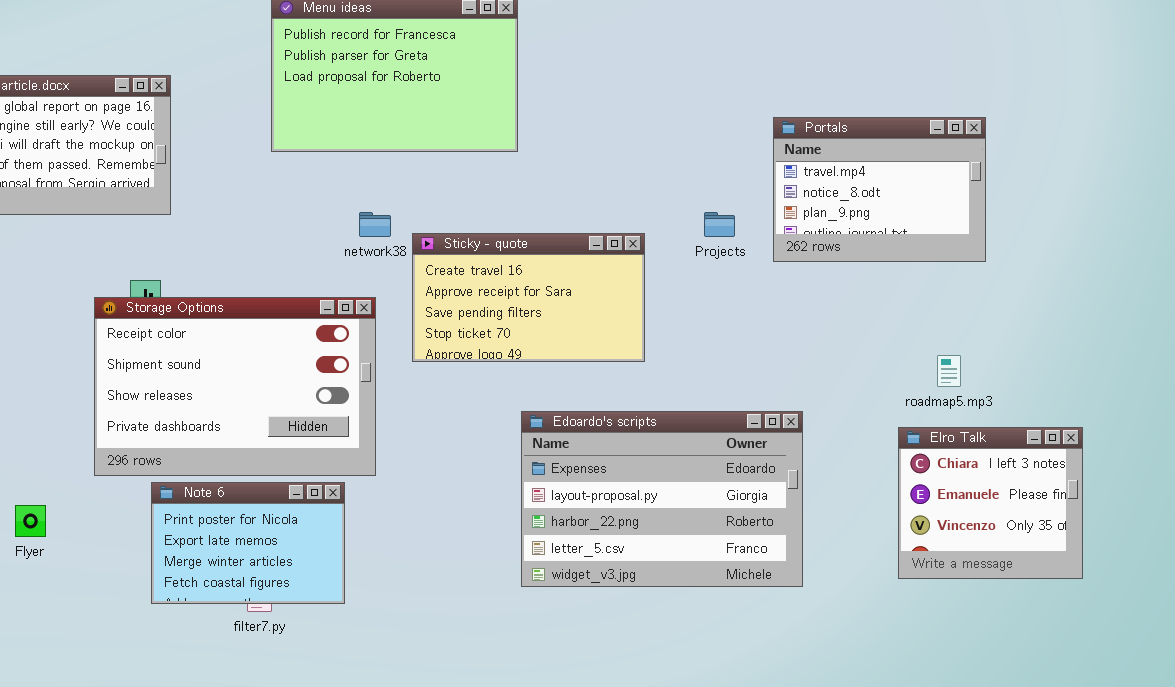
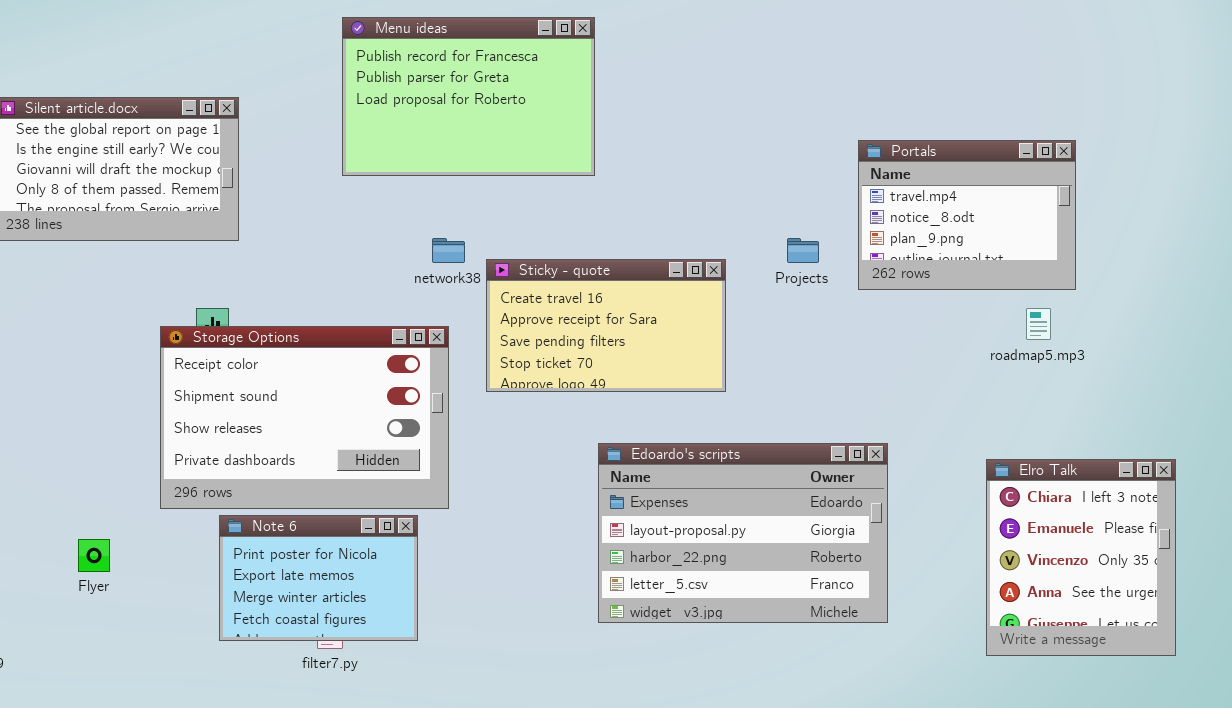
roadmap5.mp3: [937,355,961,387] -> [1026,308,1051,340], moved
Elro Talk: [898,427,1083,579] -> [986,459,1176,656], resized

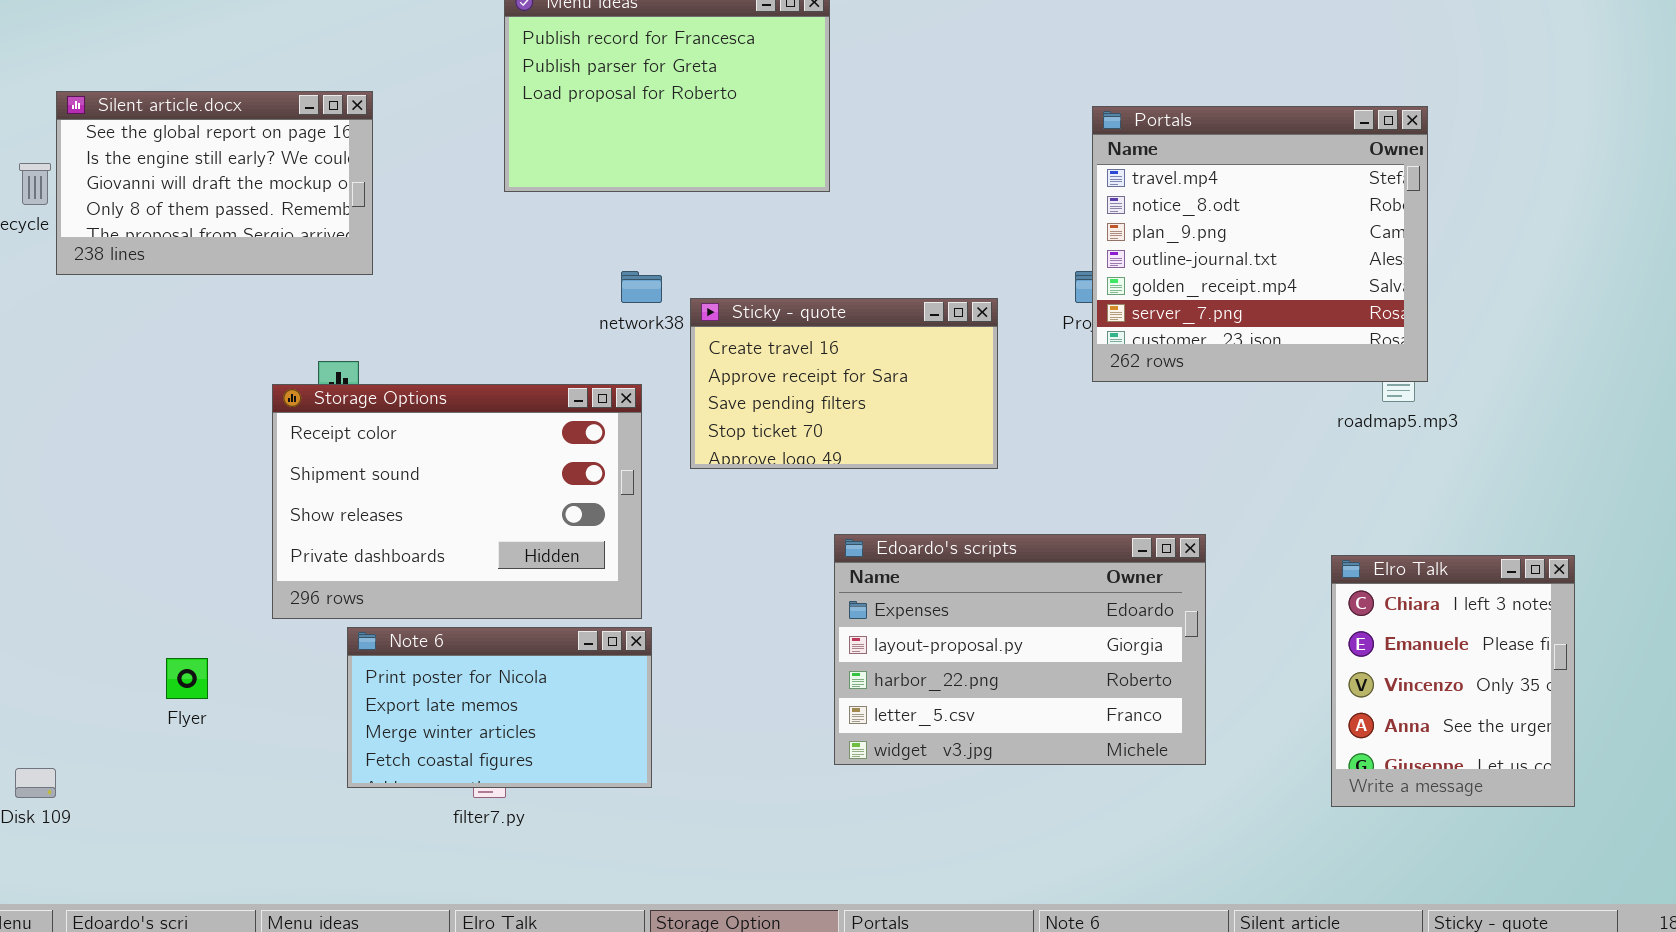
Portals: [858,140,1076,290] -> [1092,106,1428,382], moved, resized
Note 6: [219,515,418,641] -> [347,627,652,788], resized

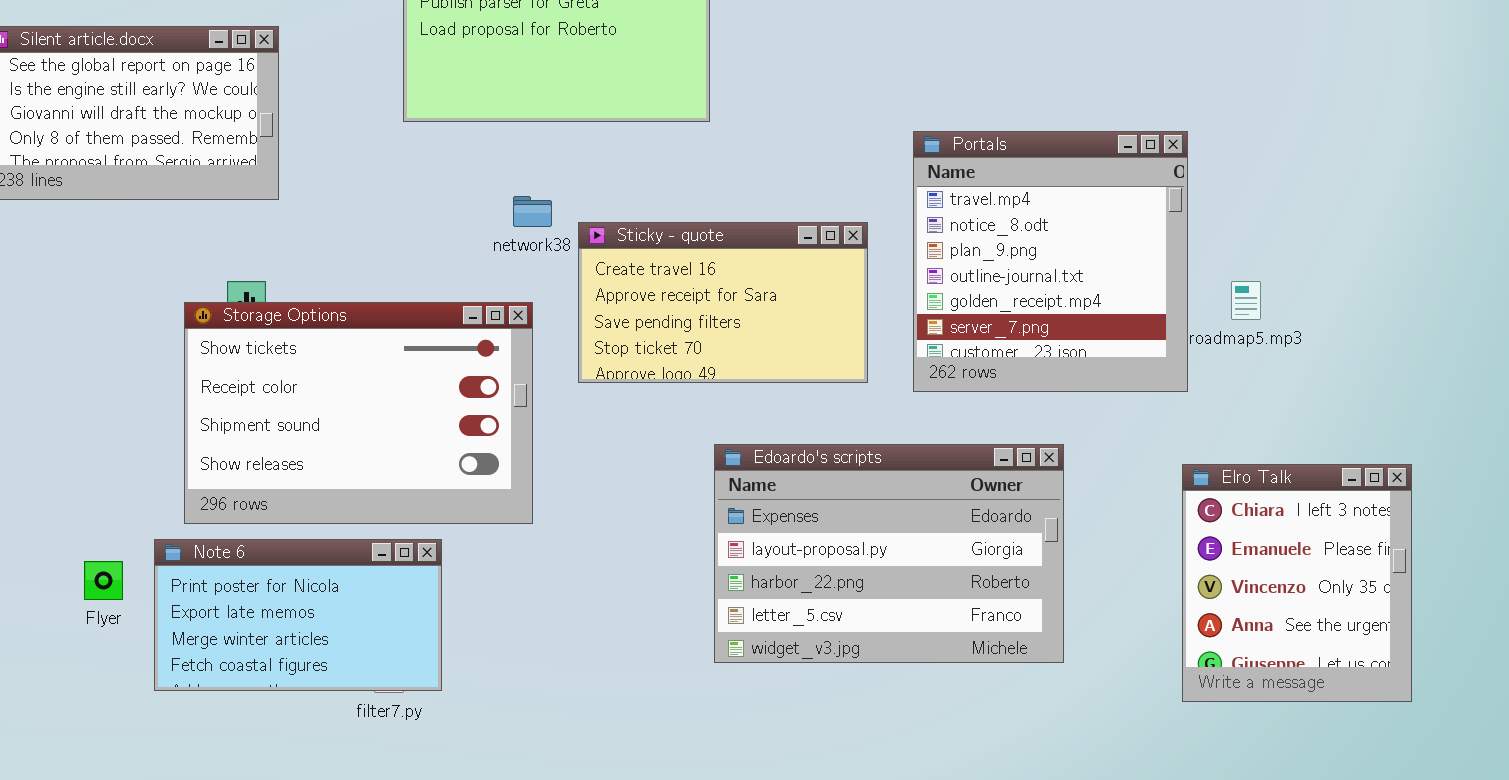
Portals: [1092,106,1428,382] -> [913,131,1188,392], moved, resized
Storage Options: [272,384,642,619] -> [184,302,533,524], scrolled up 1 row
Note 6: [347,627,652,788] -> [154,539,442,691], moved

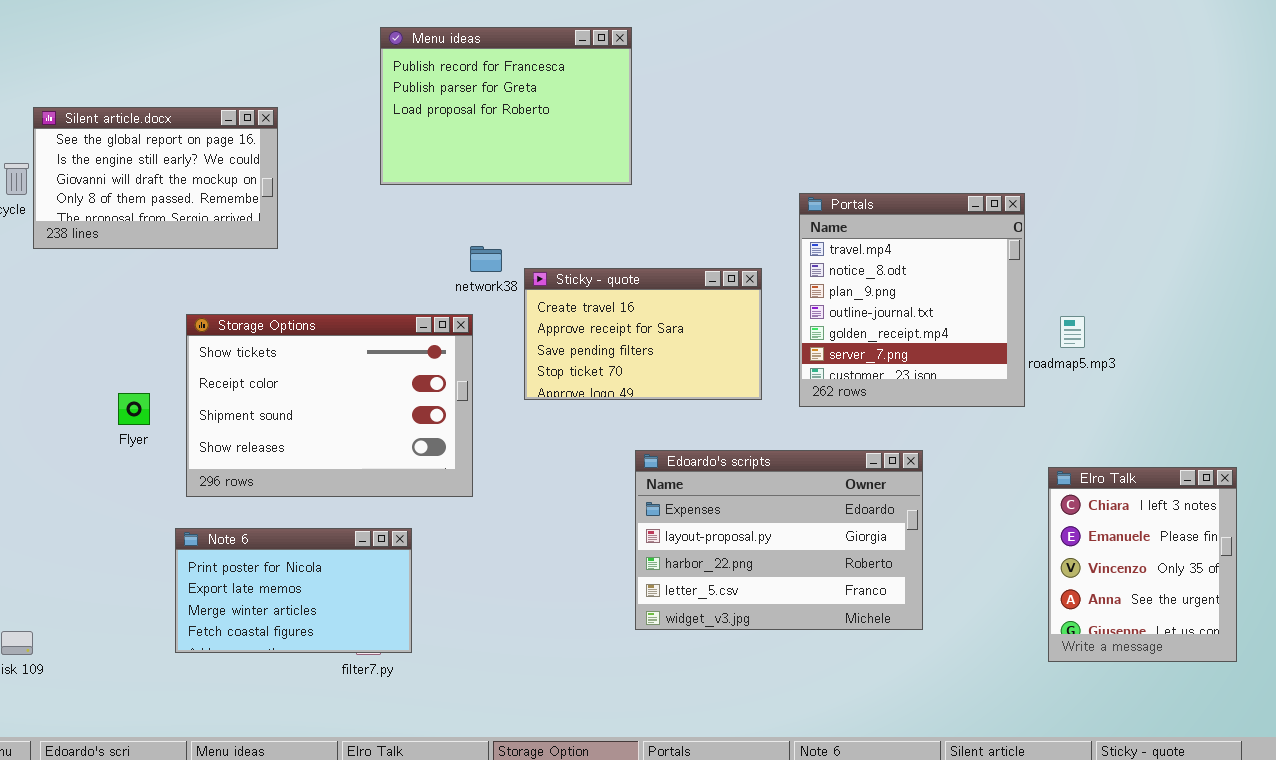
Storage Options: [184,302,533,524] -> [186,314,473,497], moved
Elro Talk: [1182,464,1412,702] -> [1048,467,1237,662], moved
Flyer: [84,561,123,600] -> [118,393,150,425], moved

